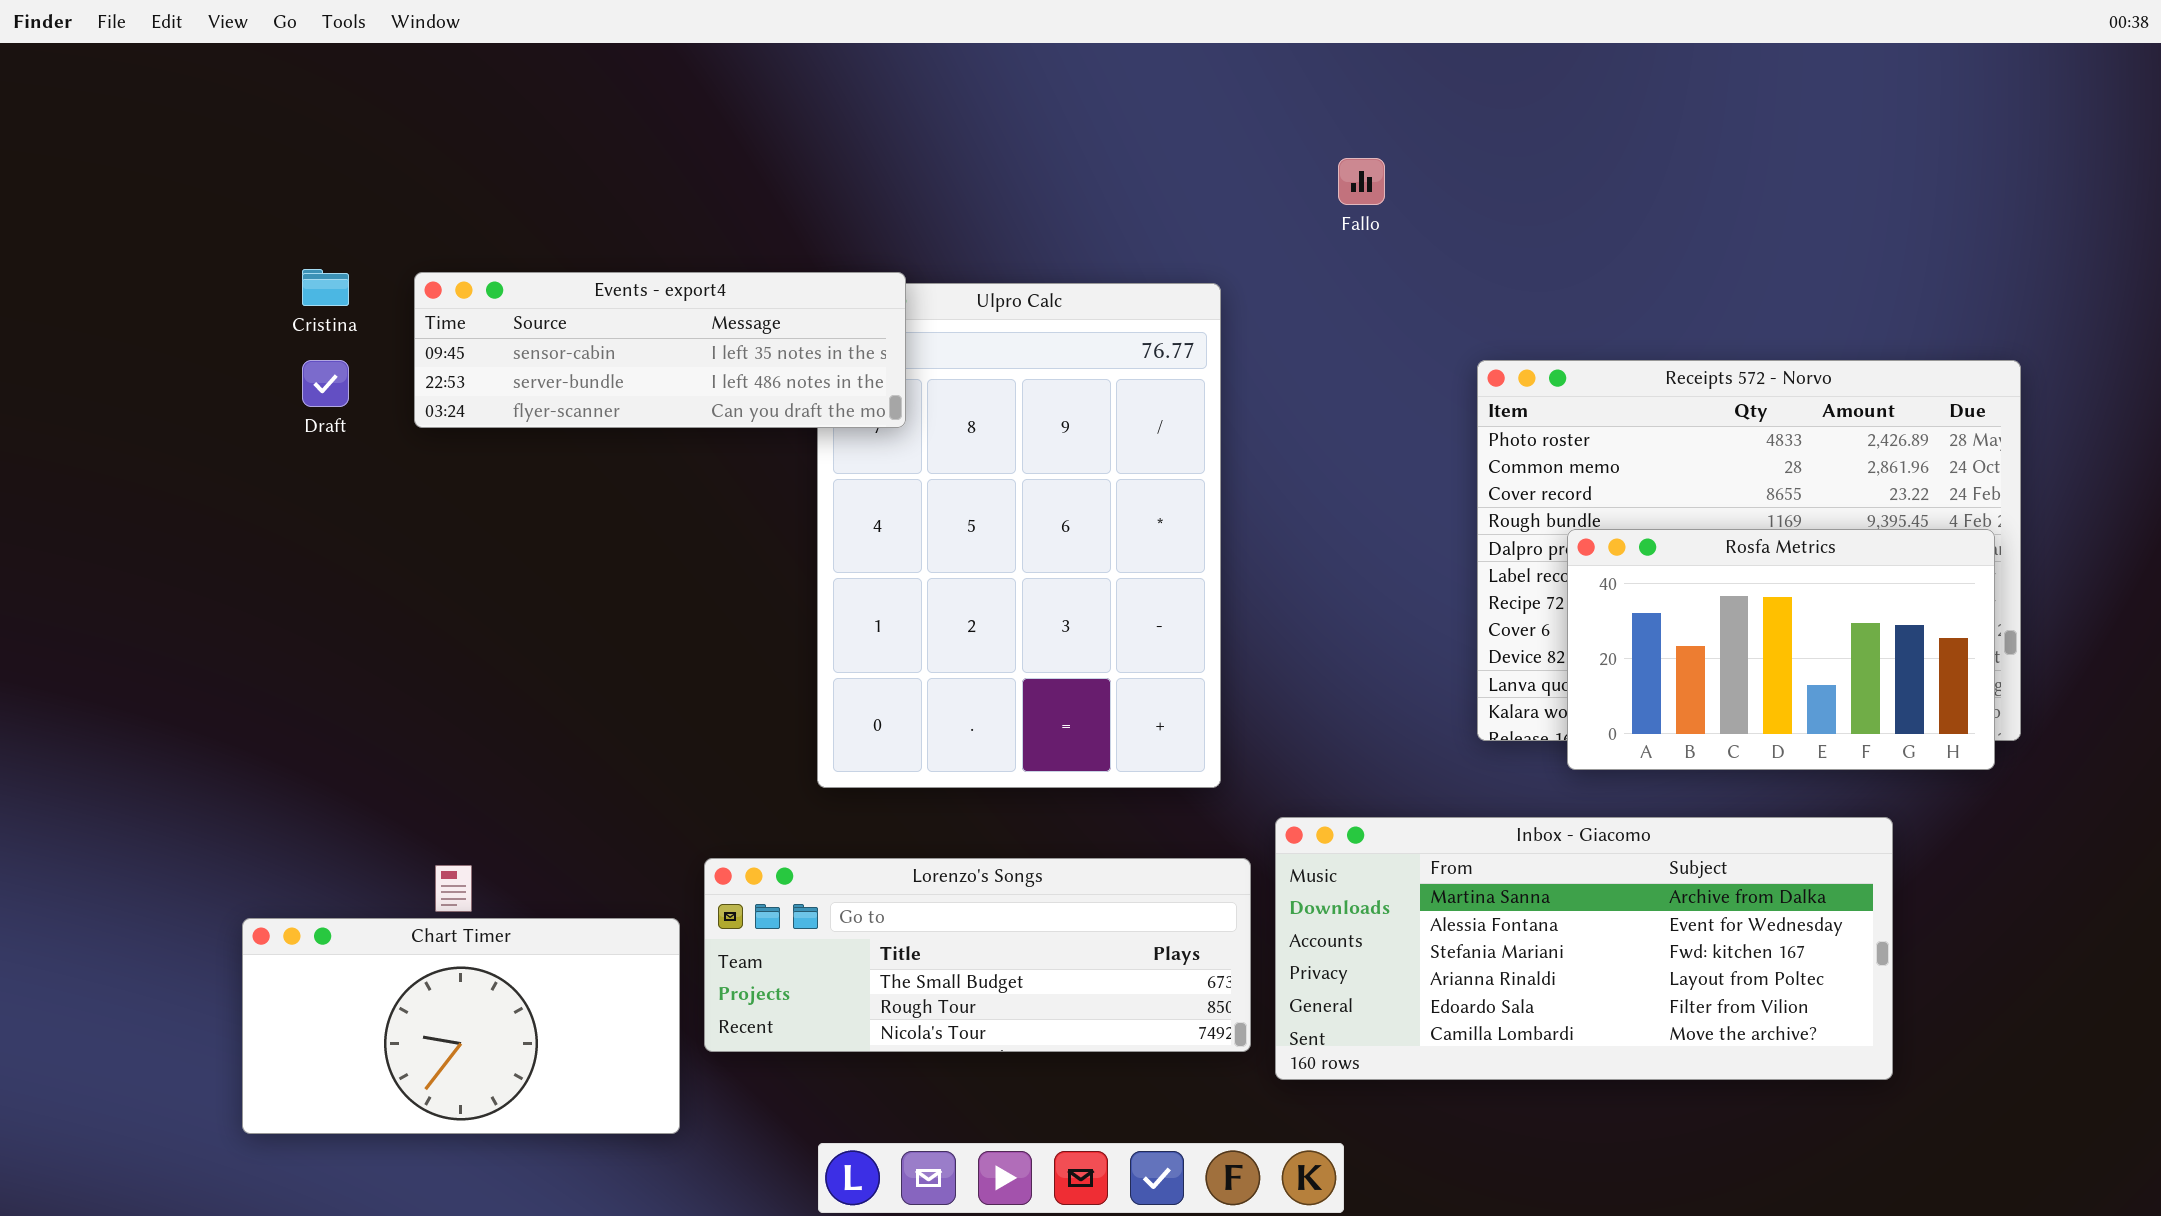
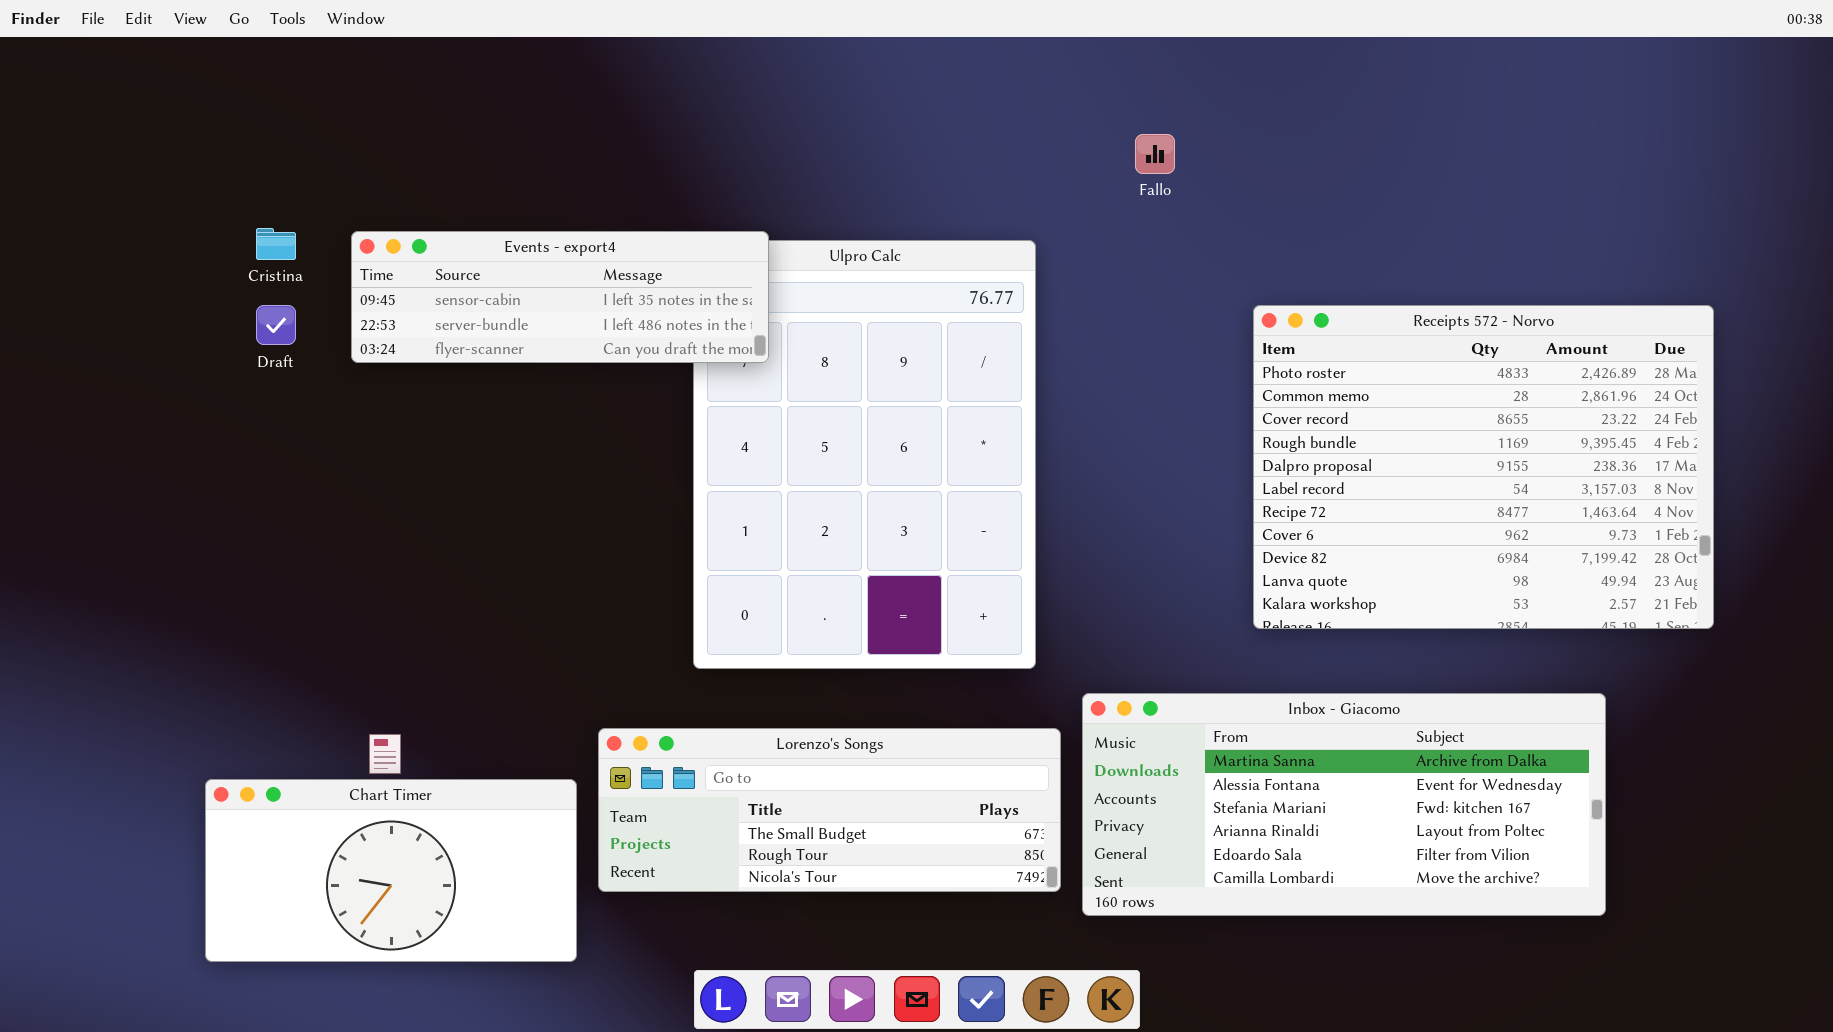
Rosfa Metrics: [1567,529,1995,770] -> none, closed

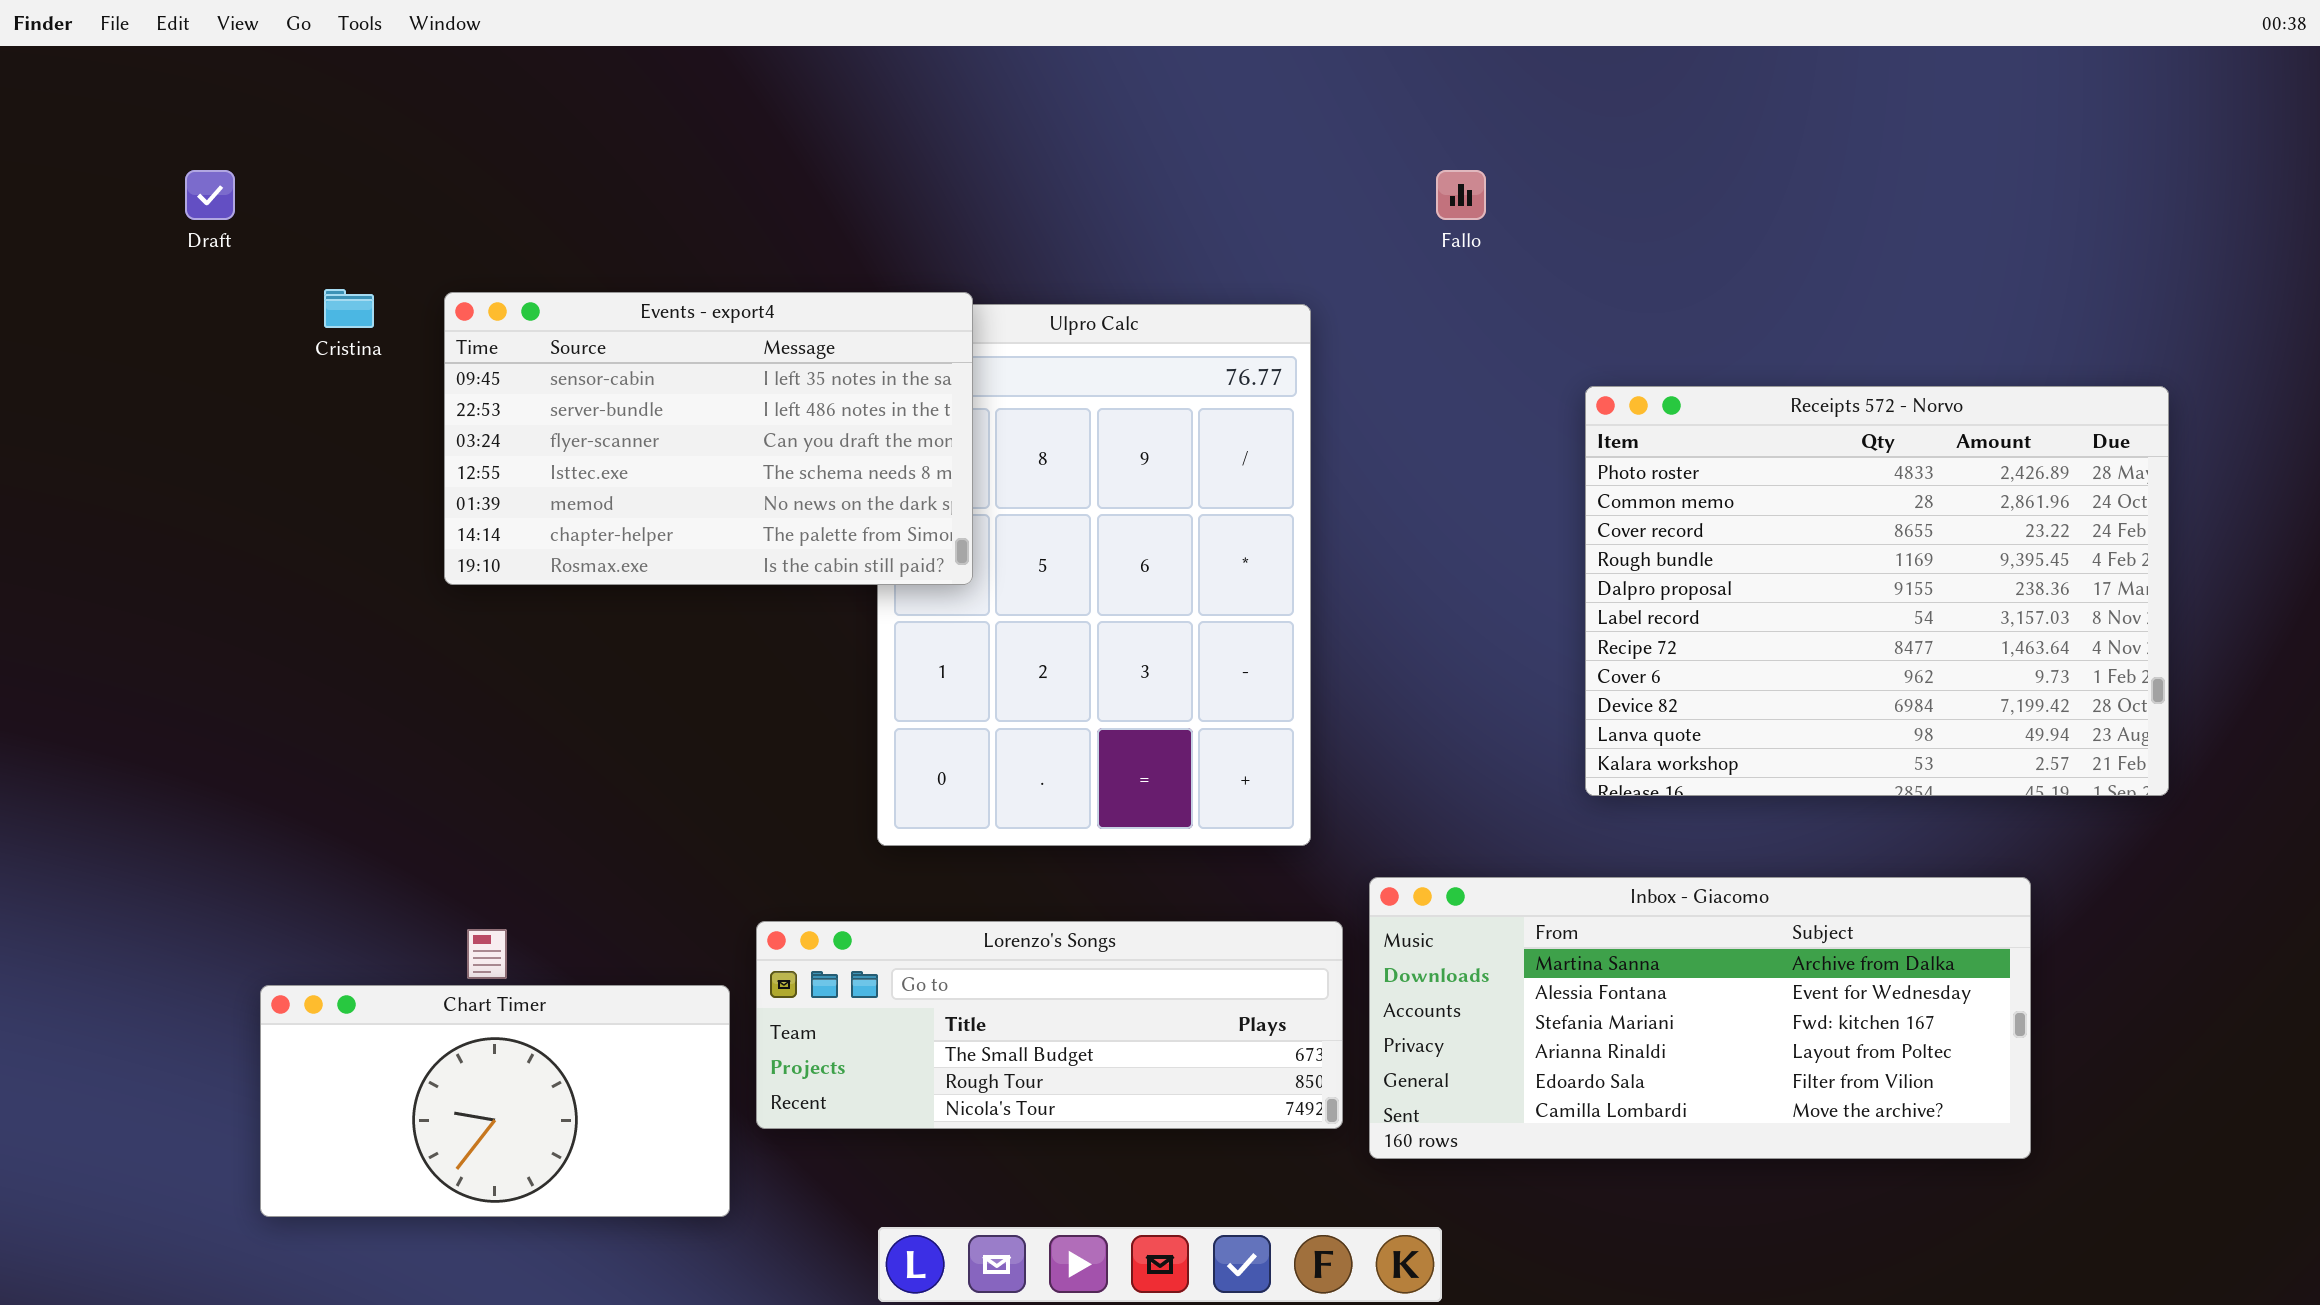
Events - export4: [351,231,769,363] -> [444,292,973,585], resized
Draft: [256,305,296,345] -> [185,170,235,220], moved

